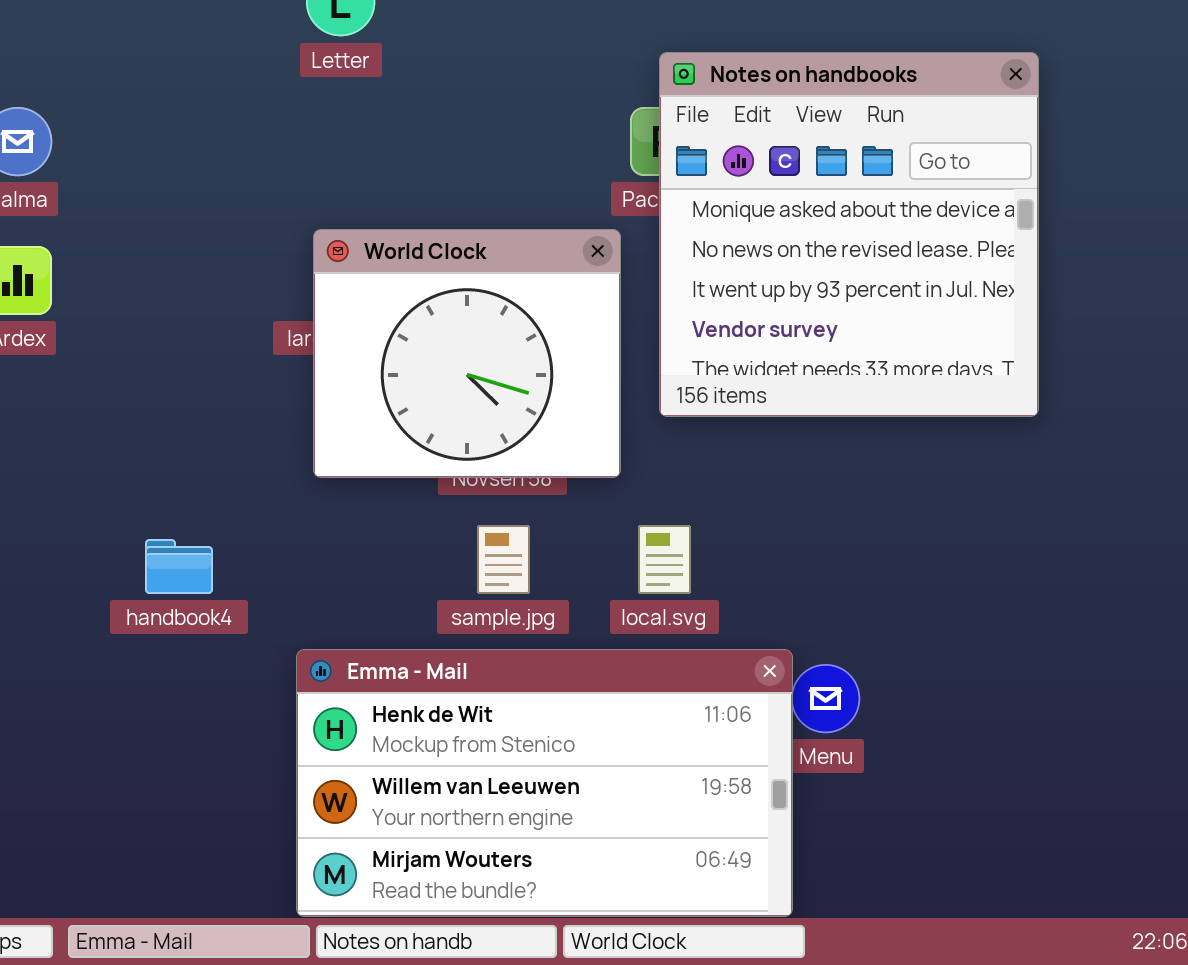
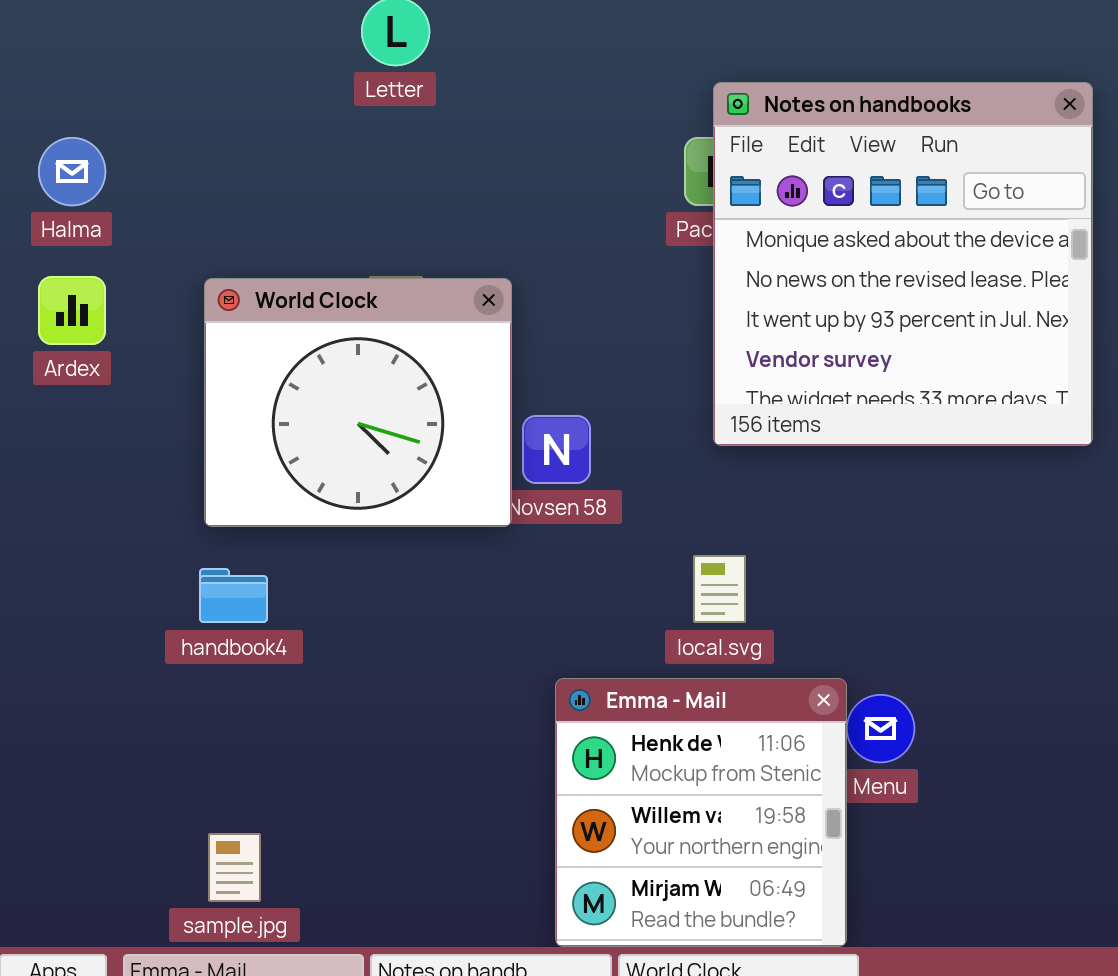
World Clock: [313,229,621,478] -> [204,278,512,527], moved
sample.jpg: [477,525,530,594] -> [208,833,261,902], moved
Emma - Mail: [296,649,793,917] -> [555,678,847,947], resized

